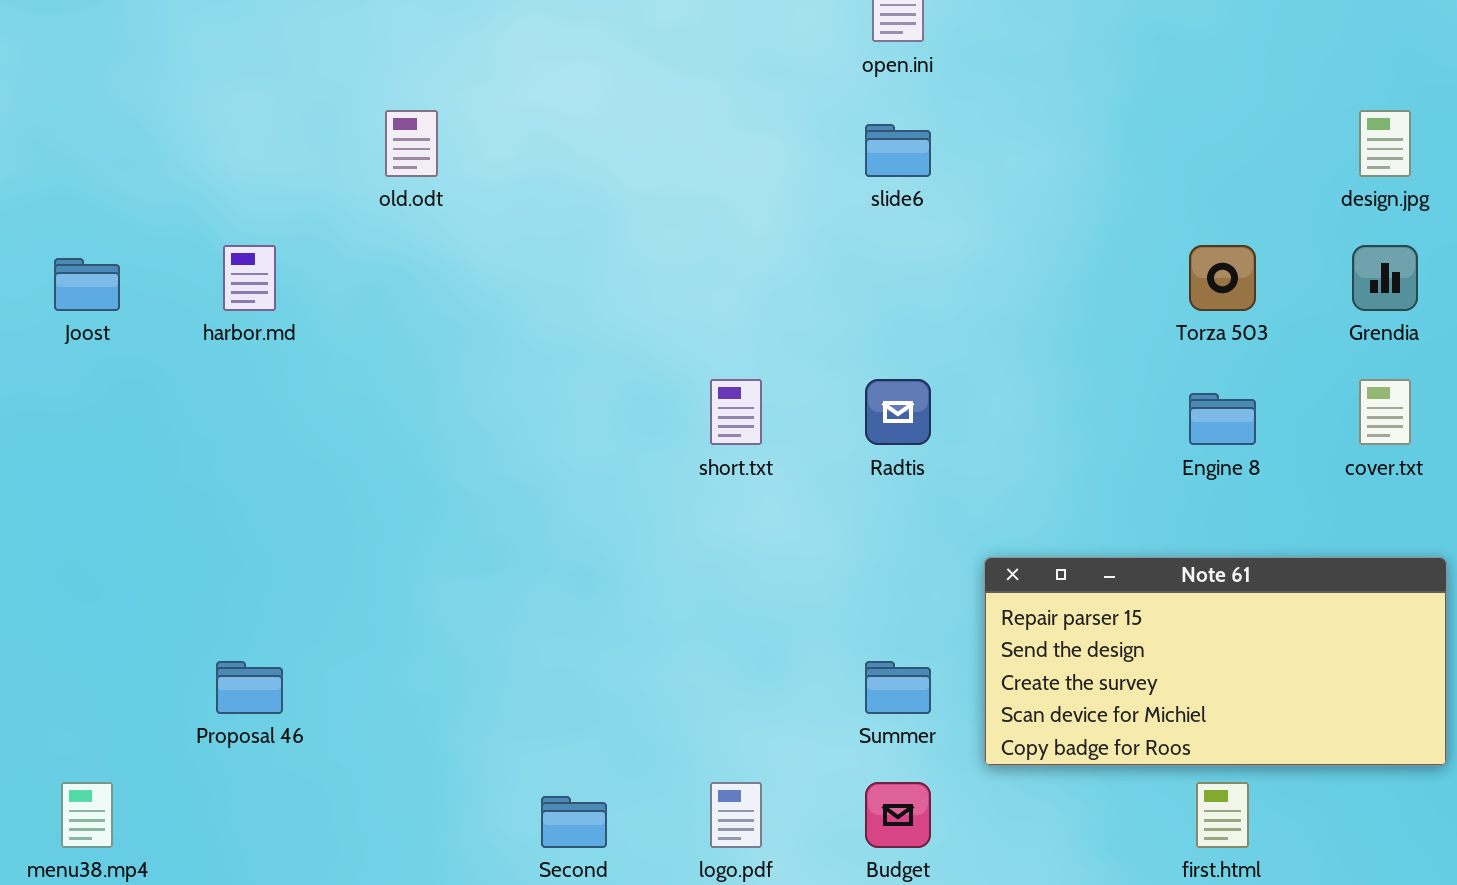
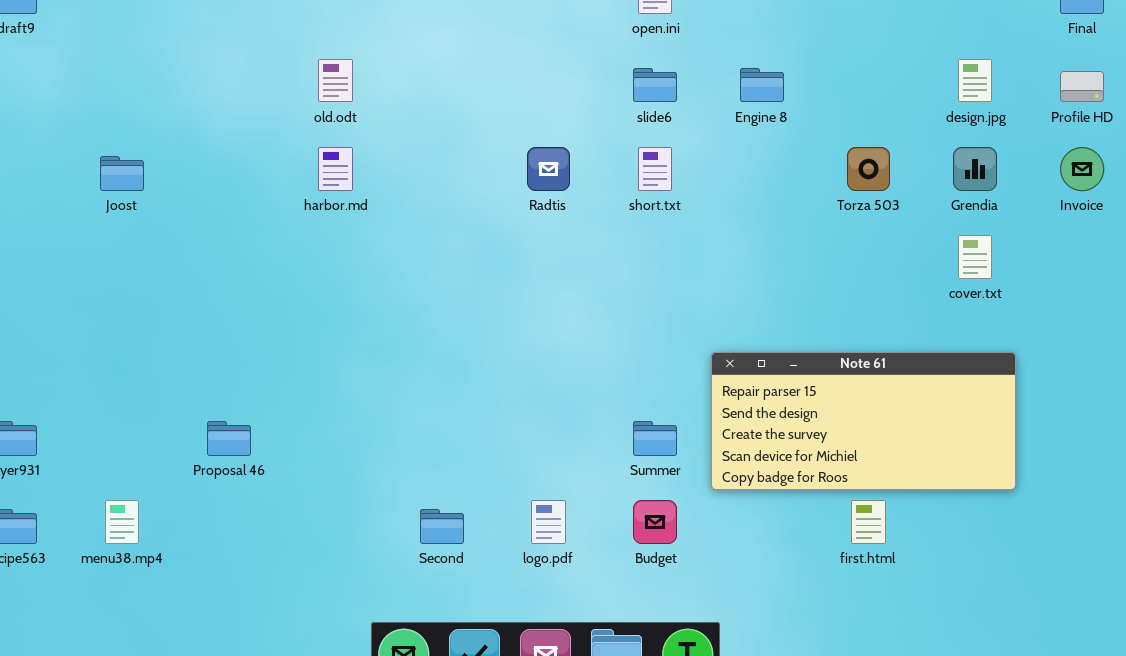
harbor.md: [223,245,276,311] -> [318,147,353,191], moved
short.txt: [710,379,762,445] -> [638,147,672,191], moved
Radtis: [865,379,931,445] -> [527,147,570,191], moved
Engine 8: [1189,393,1256,445] -> [740,68,784,102], moved

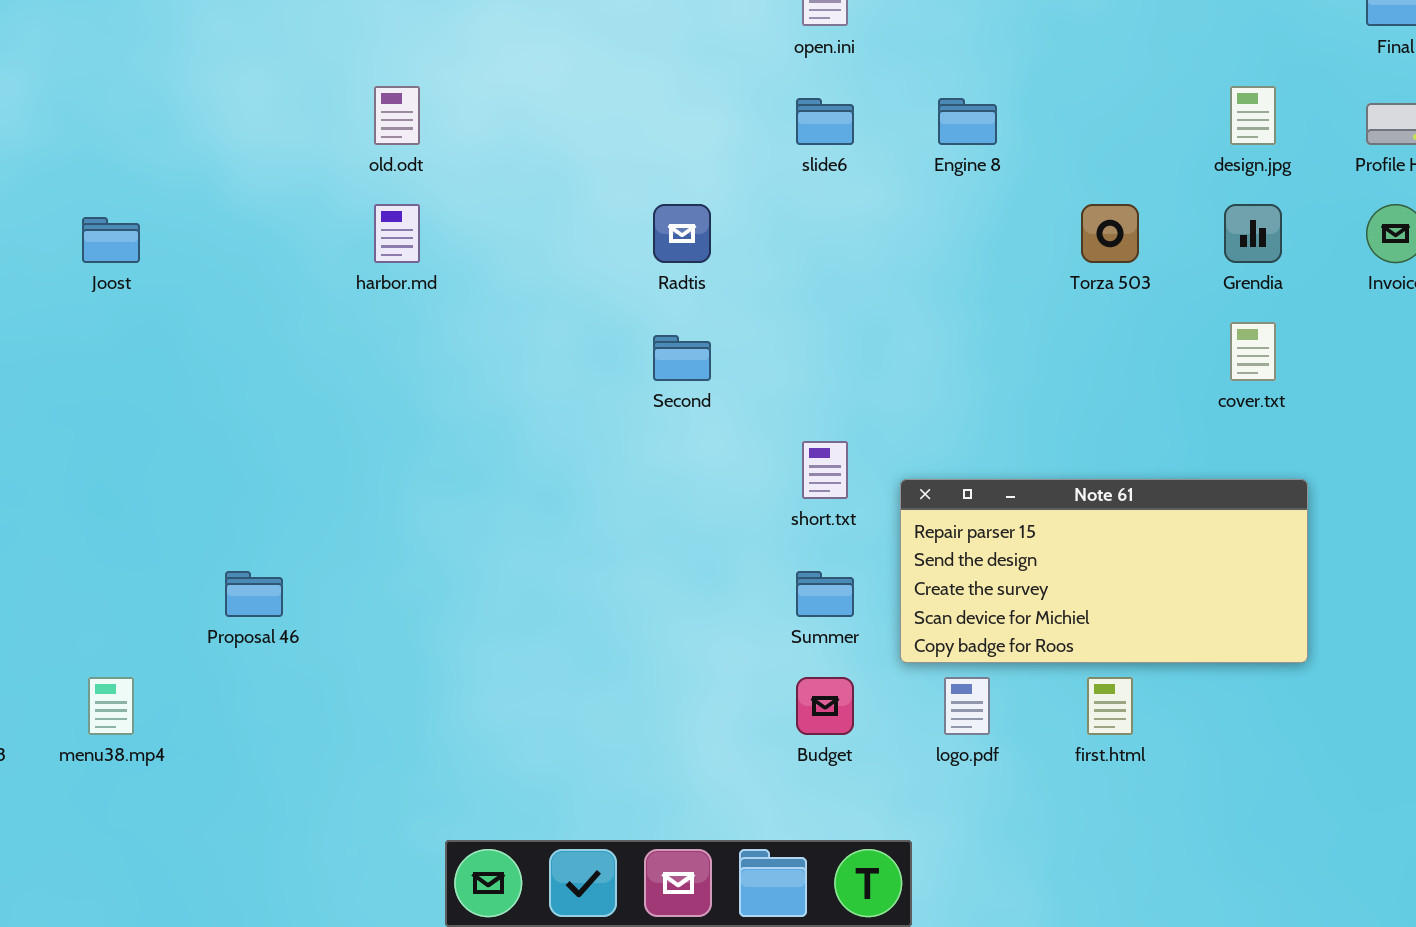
short.txt: [638,147,672,191] -> [802,441,848,499], moved
logo.pdf: [531,500,566,544] -> [944,677,990,735], moved
Second: [420,509,464,544] -> [653,335,711,381], moved

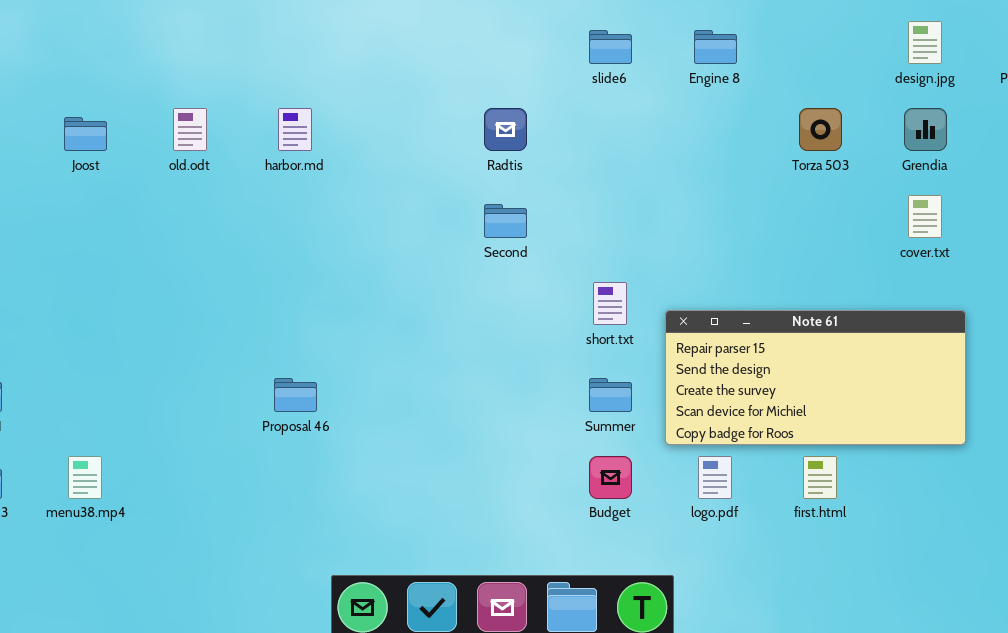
old.odt: [374,86,420,145] -> [173,108,207,151], moved
Proposal 46: [225,571,283,617] -> [274,378,317,412], moved

